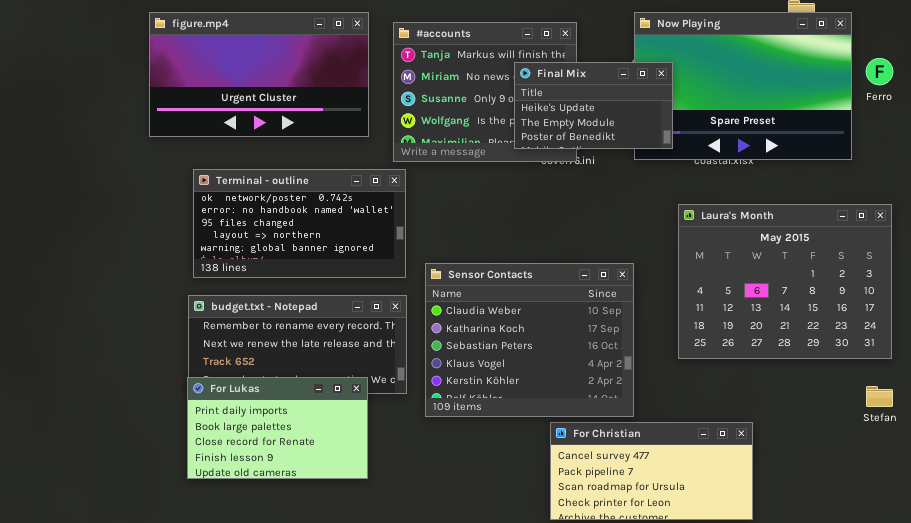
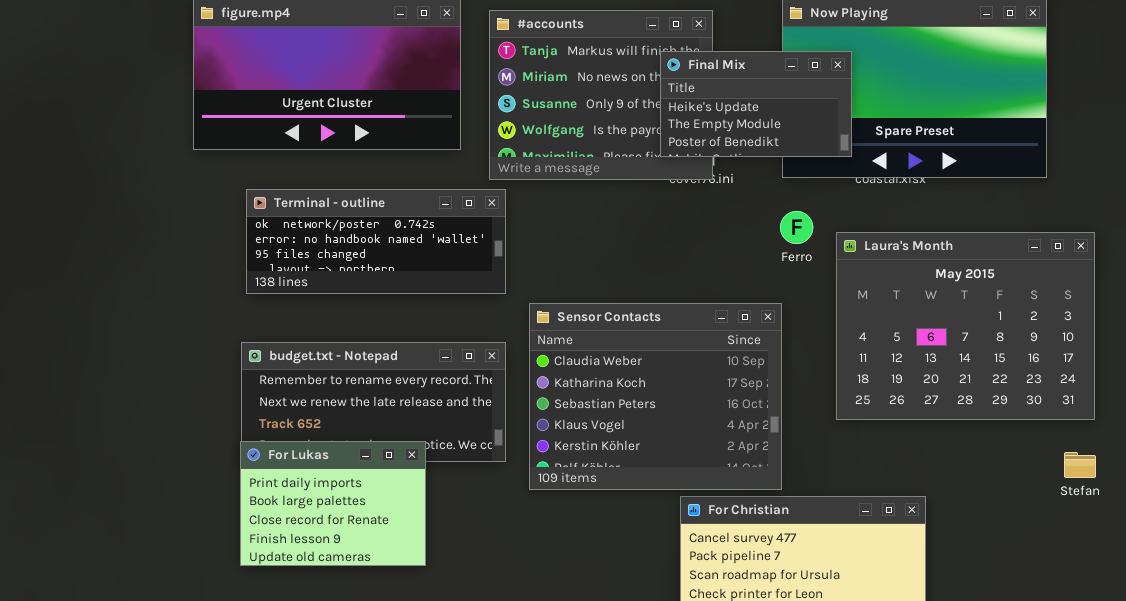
Ferro: [866,58,893,85] -> [780,211,813,244], moved
Final Mix: [514,62,673,149] -> [660,51,852,157], moved
Terminal - outline: [193,169,406,278] -> [246,189,506,294], resized
For Lukas: [187,377,368,479] -> [240,441,426,566], resized

